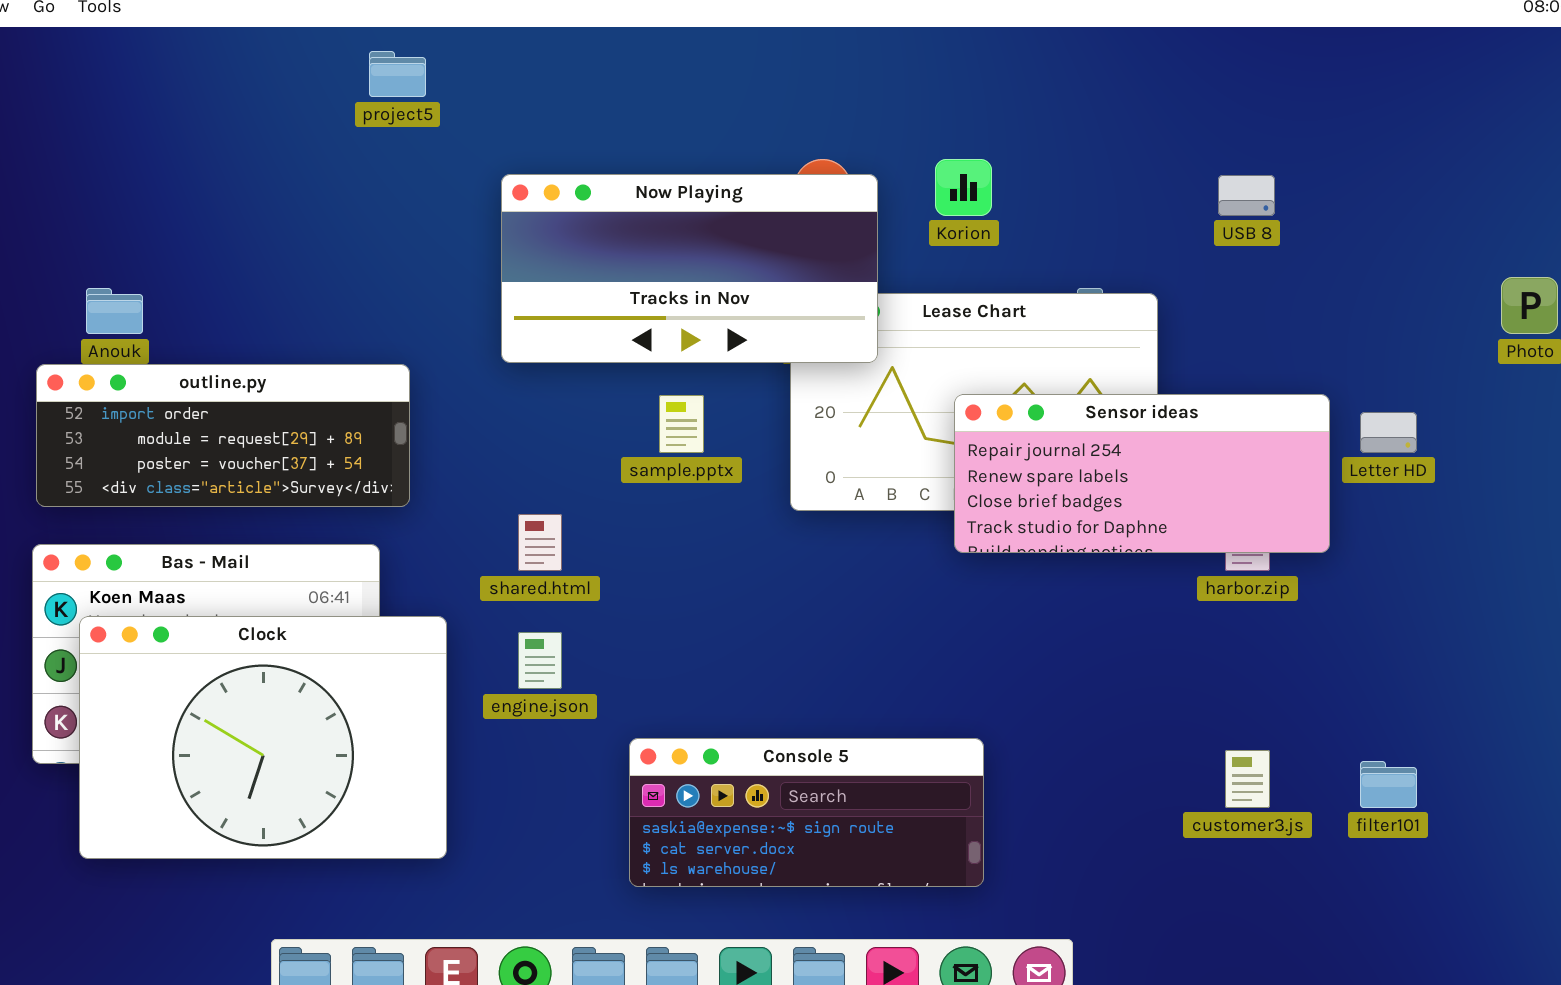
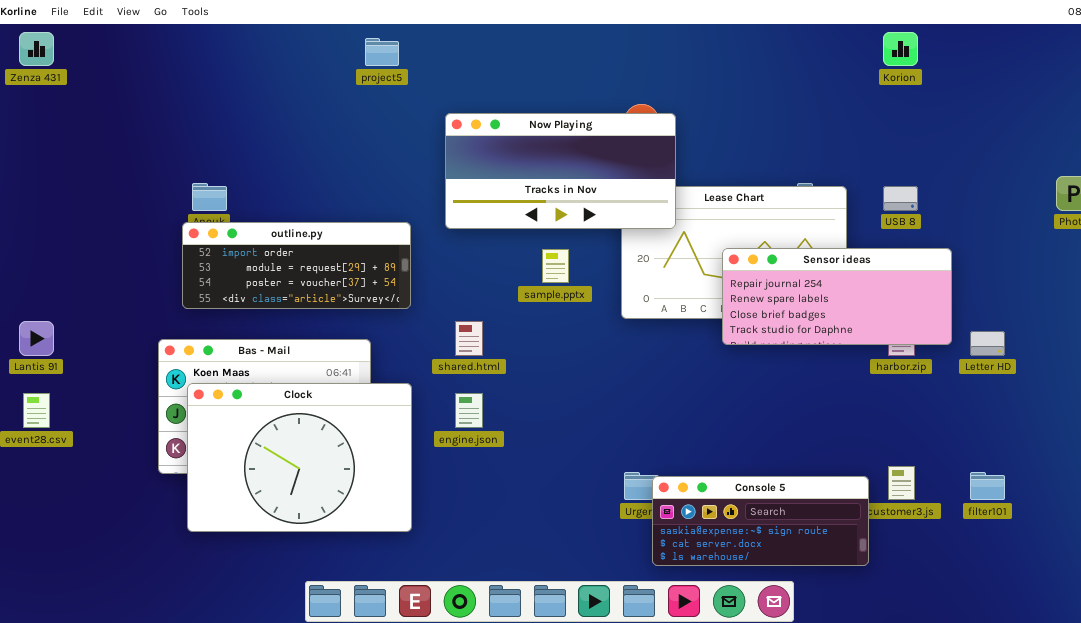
Korion: [935,159,992,216] -> [883,32,918,66], moved
USB 8: [1218,175,1275,216] -> [883,186,918,211], moved
outline.py: [36,364,410,507] -> [182,222,411,309], moved
Letter HD: [1360,412,1417,453] -> [970,331,1005,356], moved
Console 5: [629,738,984,887] -> [652,476,869,566], moved

